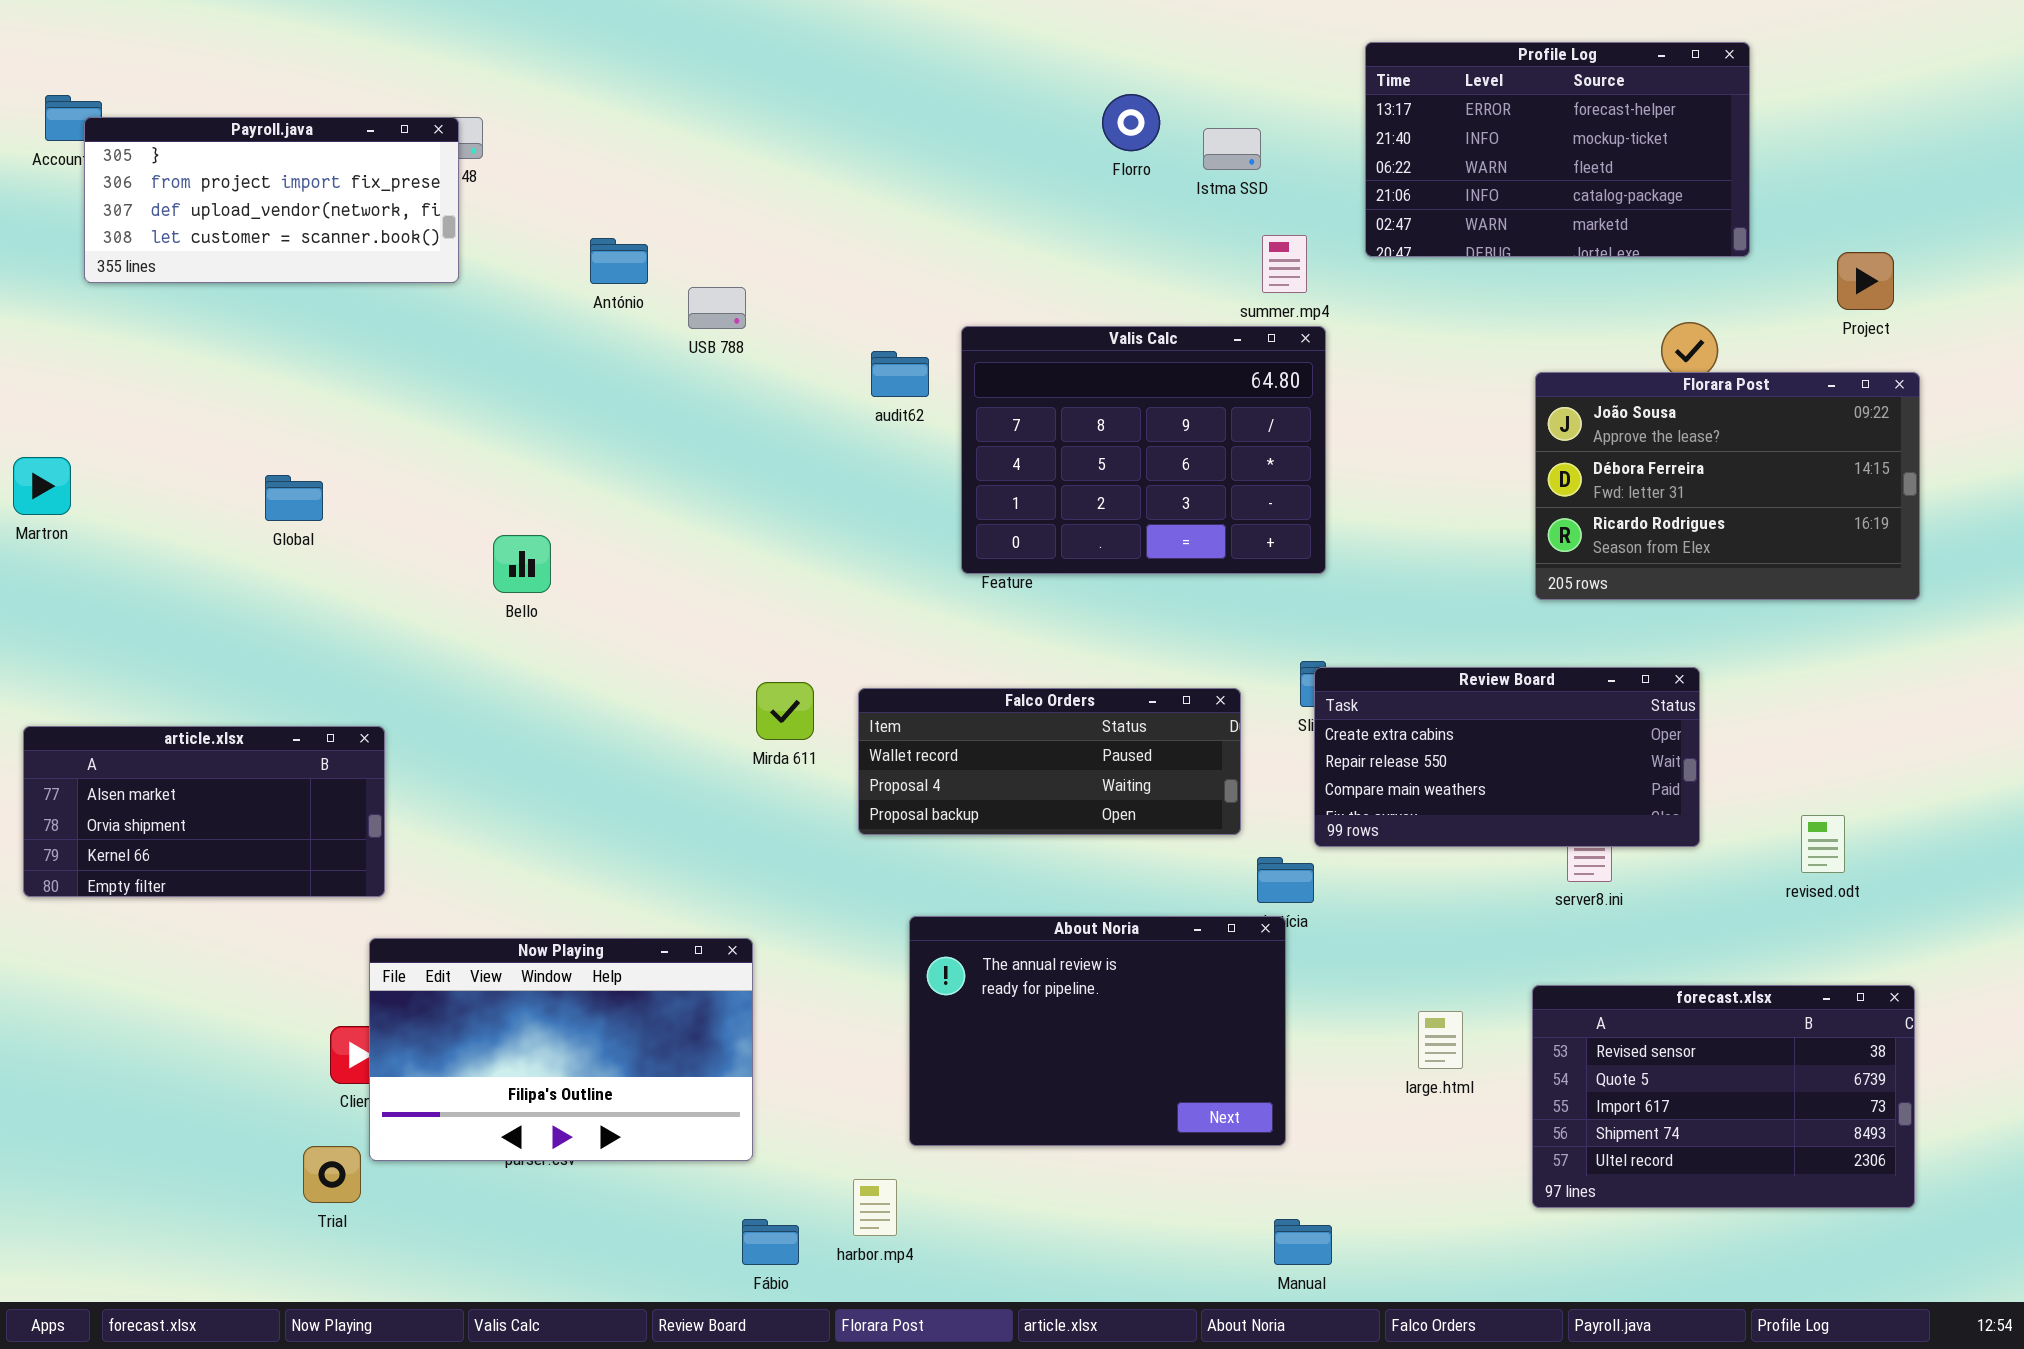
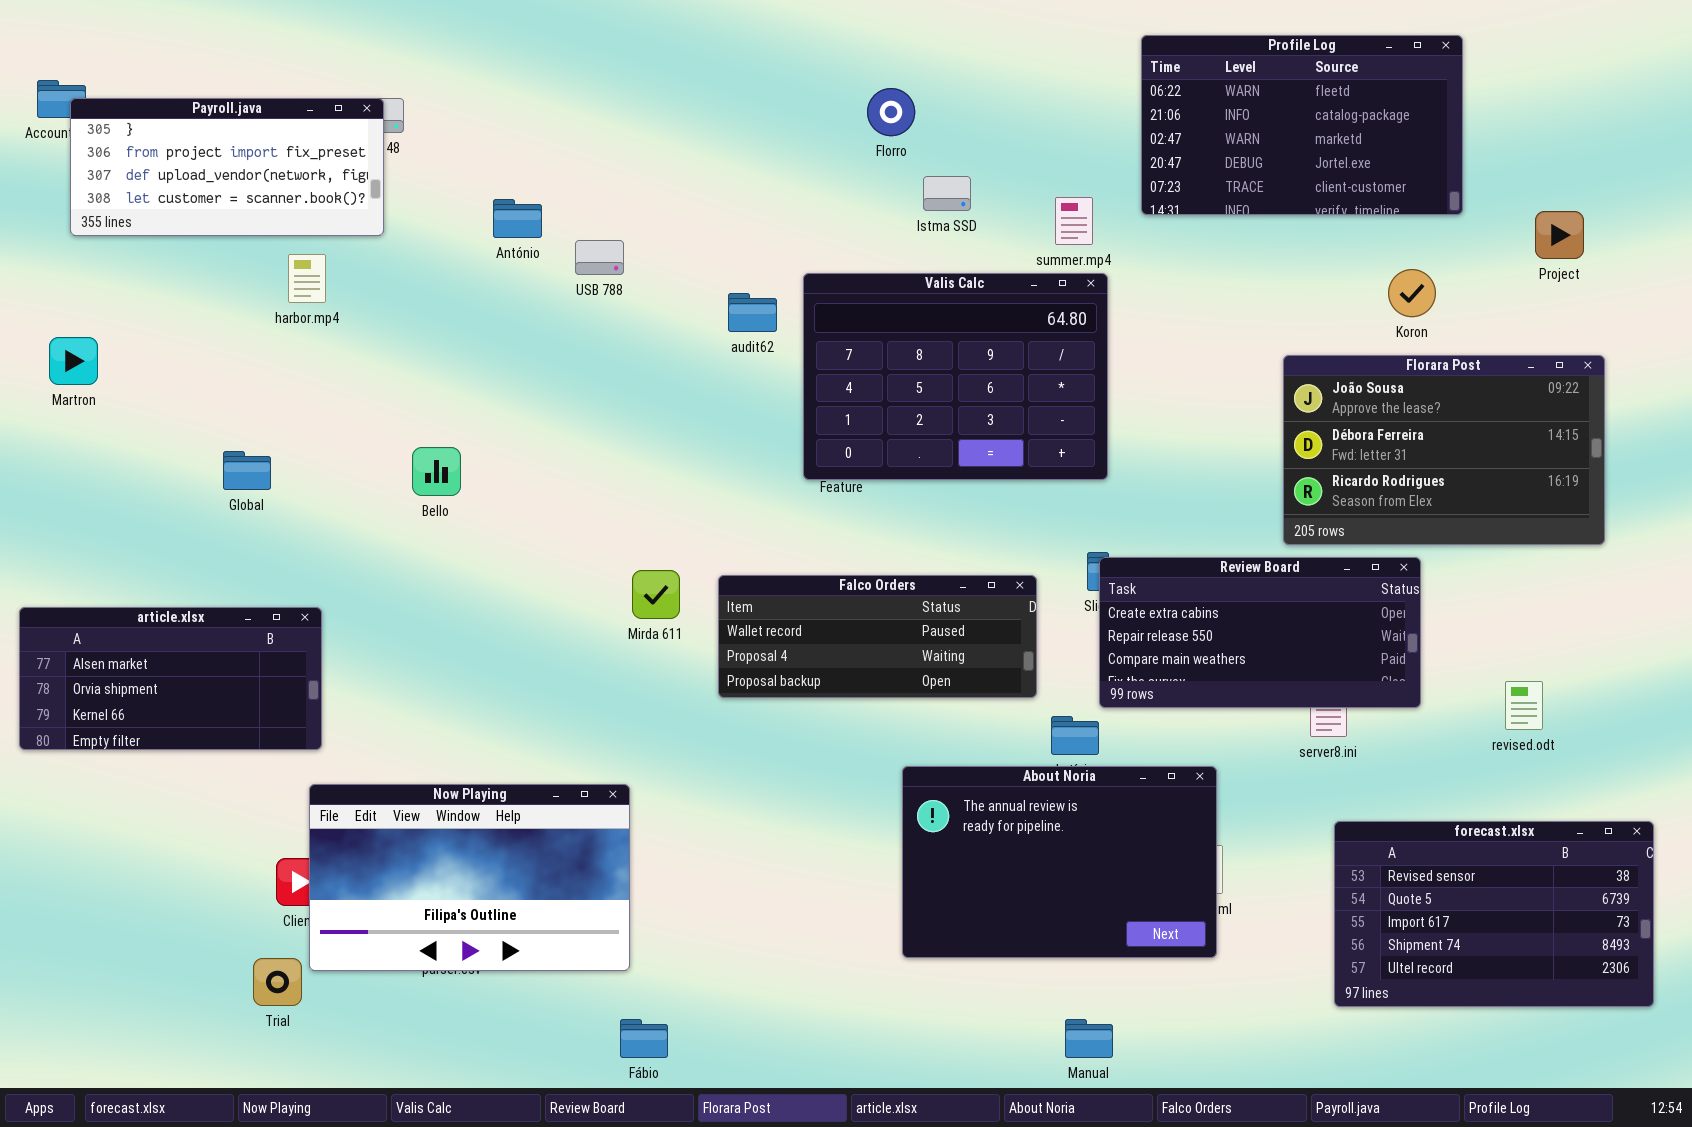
Profile Log: [1365,42,1750,257] -> [1141,35,1463,215], scrolled down 2 rows
Florro: [1102,94,1160,151] -> [867,88,915,136], moved
Istma SSD: [1203,128,1261,170] -> [923,176,971,211], moved
Florara Post: [1535,372,1920,600] -> [1283,355,1605,545], moved
Martron: [13,457,71,515] -> [49,337,98,385], moved
Global: [265,475,323,521] -> [223,451,271,490], moved
About Noria: [909,916,1286,1146] -> [902,766,1217,958], moved
forecast.xlsx: [1532,985,1915,1208] -> [1334,821,1654,1007], moved
harbor.mp4: [853,1179,897,1236] -> [288,254,326,303], moved

